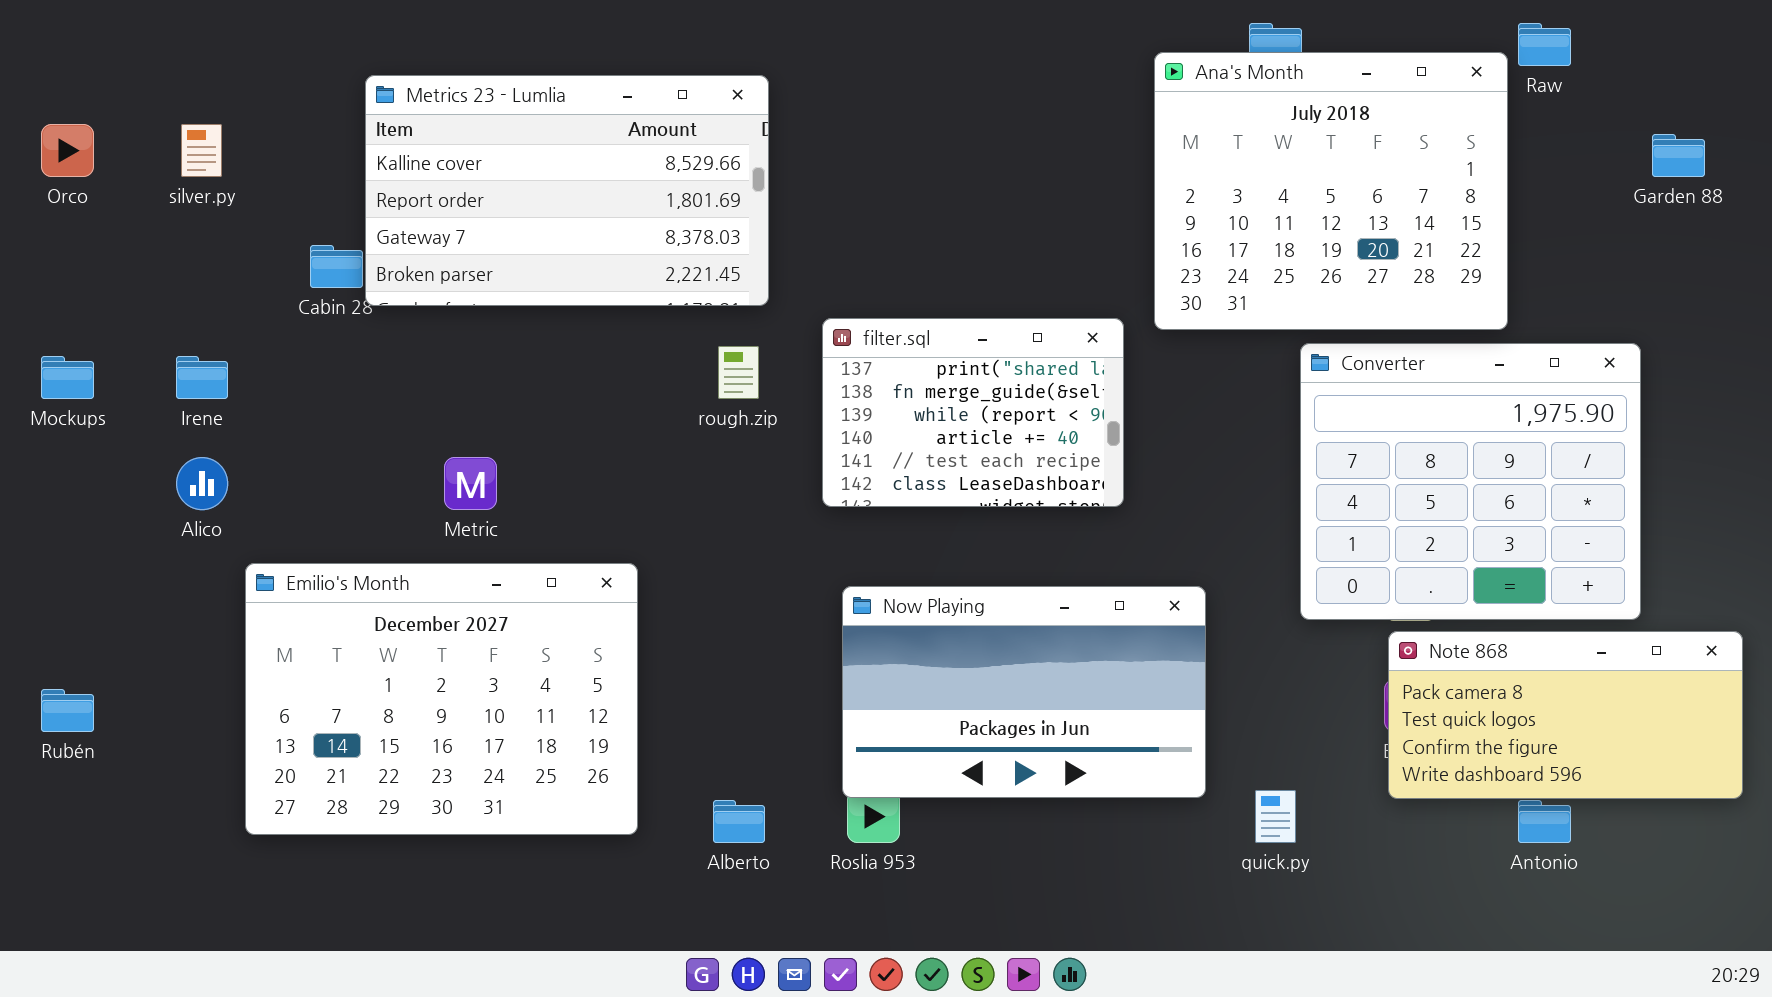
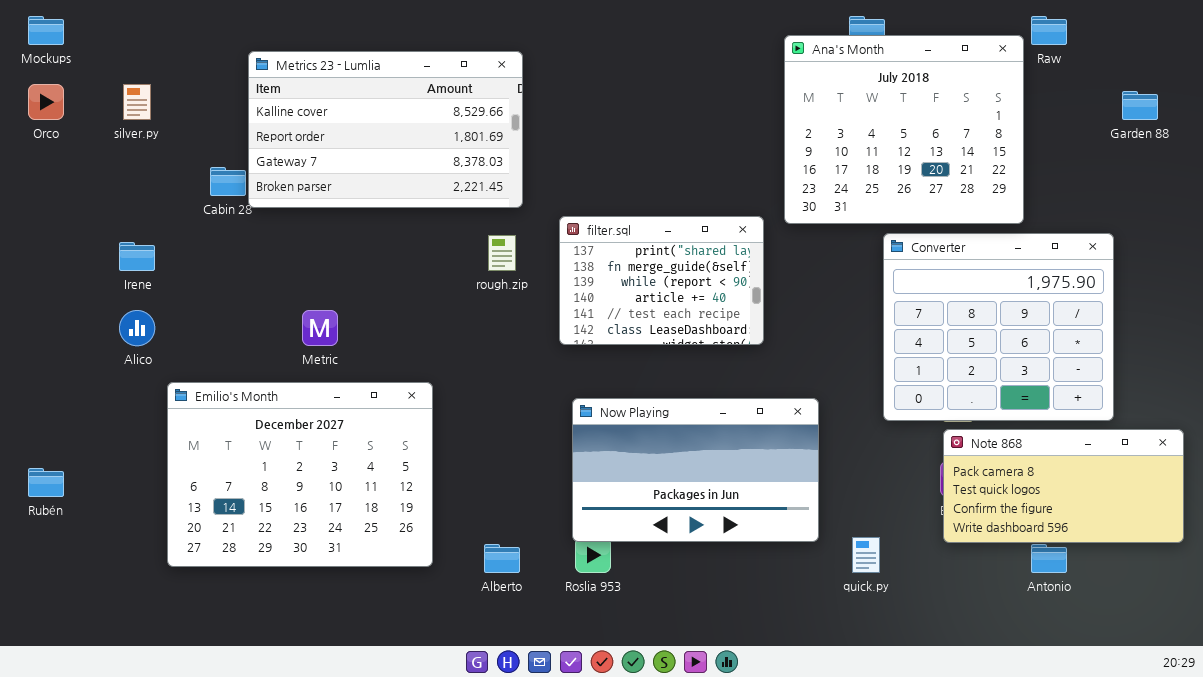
Mockups: [41,356,94,399] -> [28,16,64,45], moved

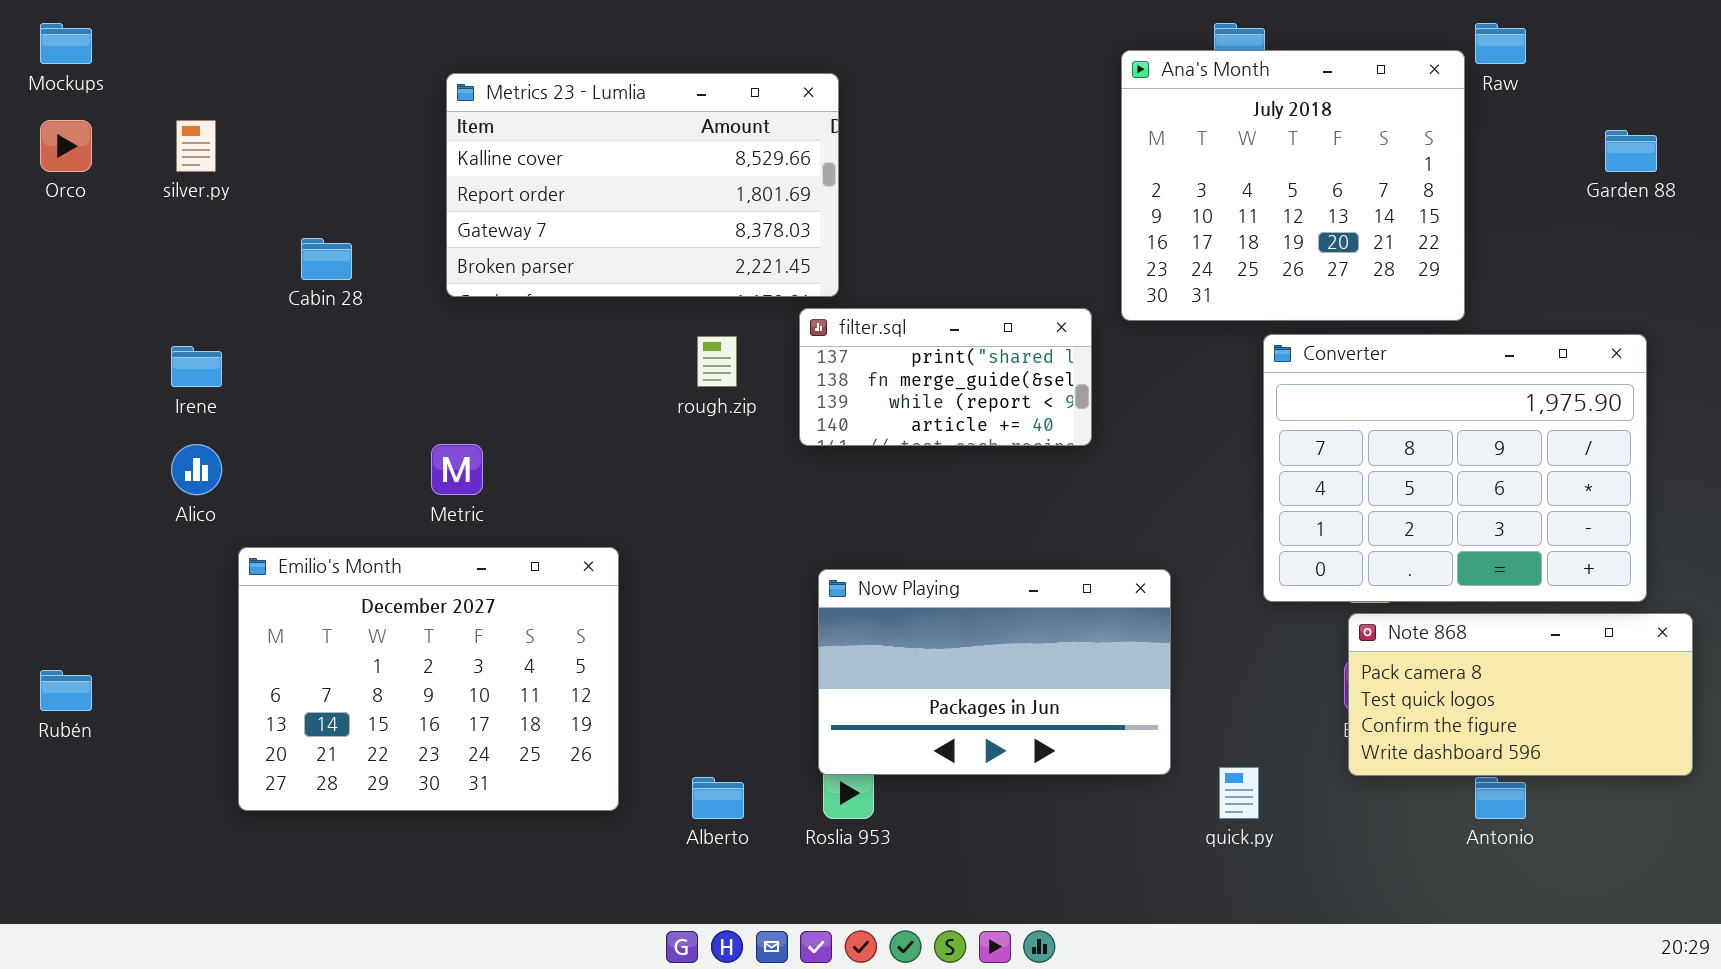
Metrics 23 - Lumlia: [248,51,523,208] -> [446,73,839,297], moved
filter.sql: [559,216,764,345] -> [799,308,1092,446], resized
Converter: [883,233,1114,421] -> [1263,334,1647,602], resized

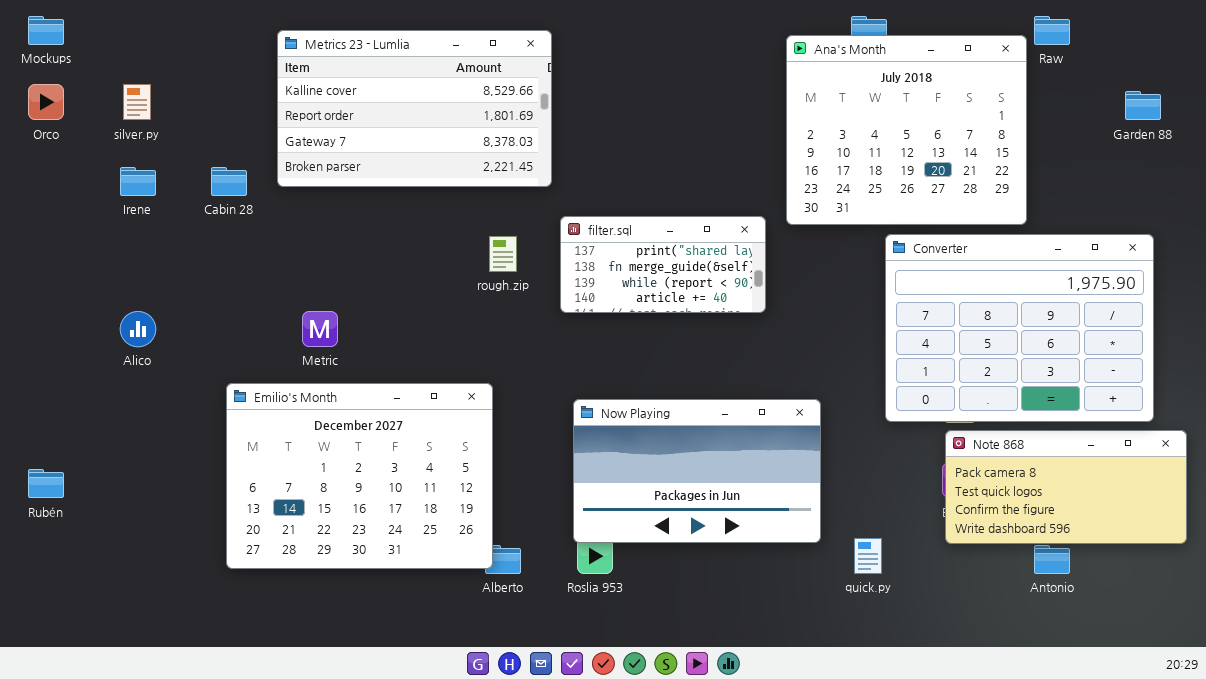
Metrics 23 - Lumlia: [446,73,839,297] -> [277,30,552,187], moved
Irene: [171,346,222,387] -> [120,167,156,196], moved
Emilio's Month: [238,547,619,811] -> [226,383,493,569], moved

